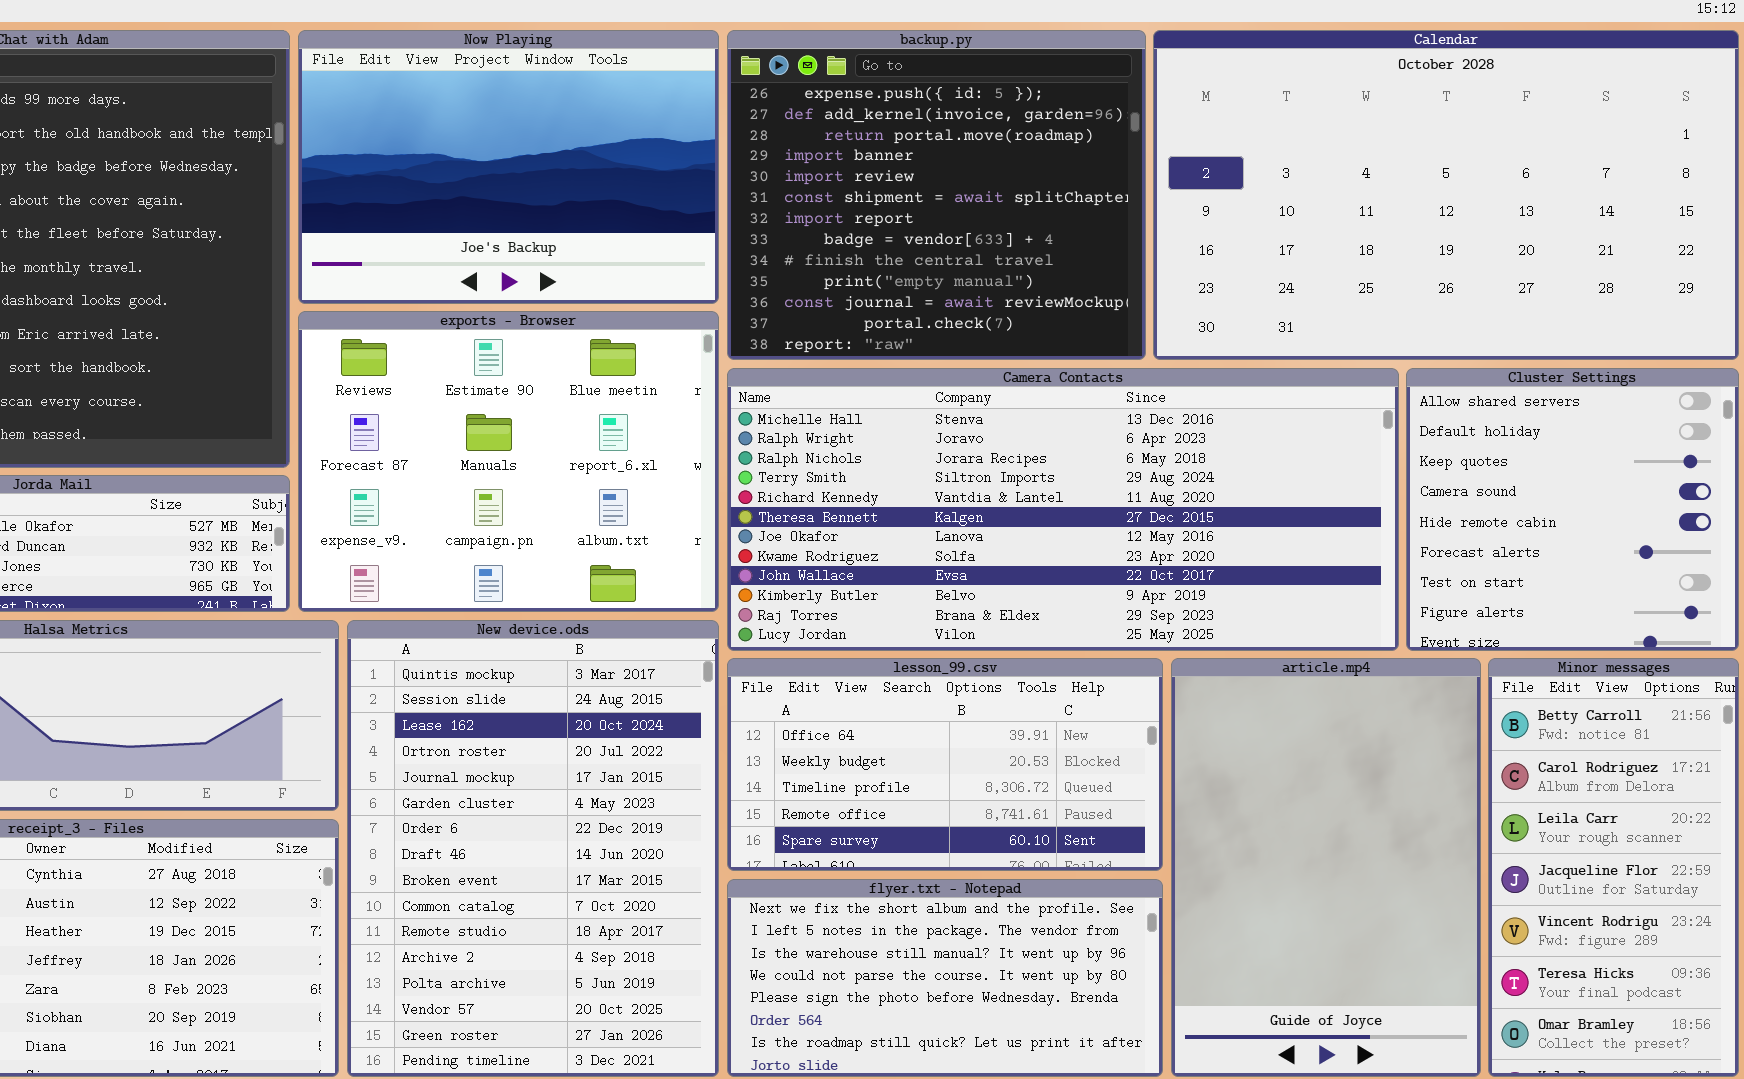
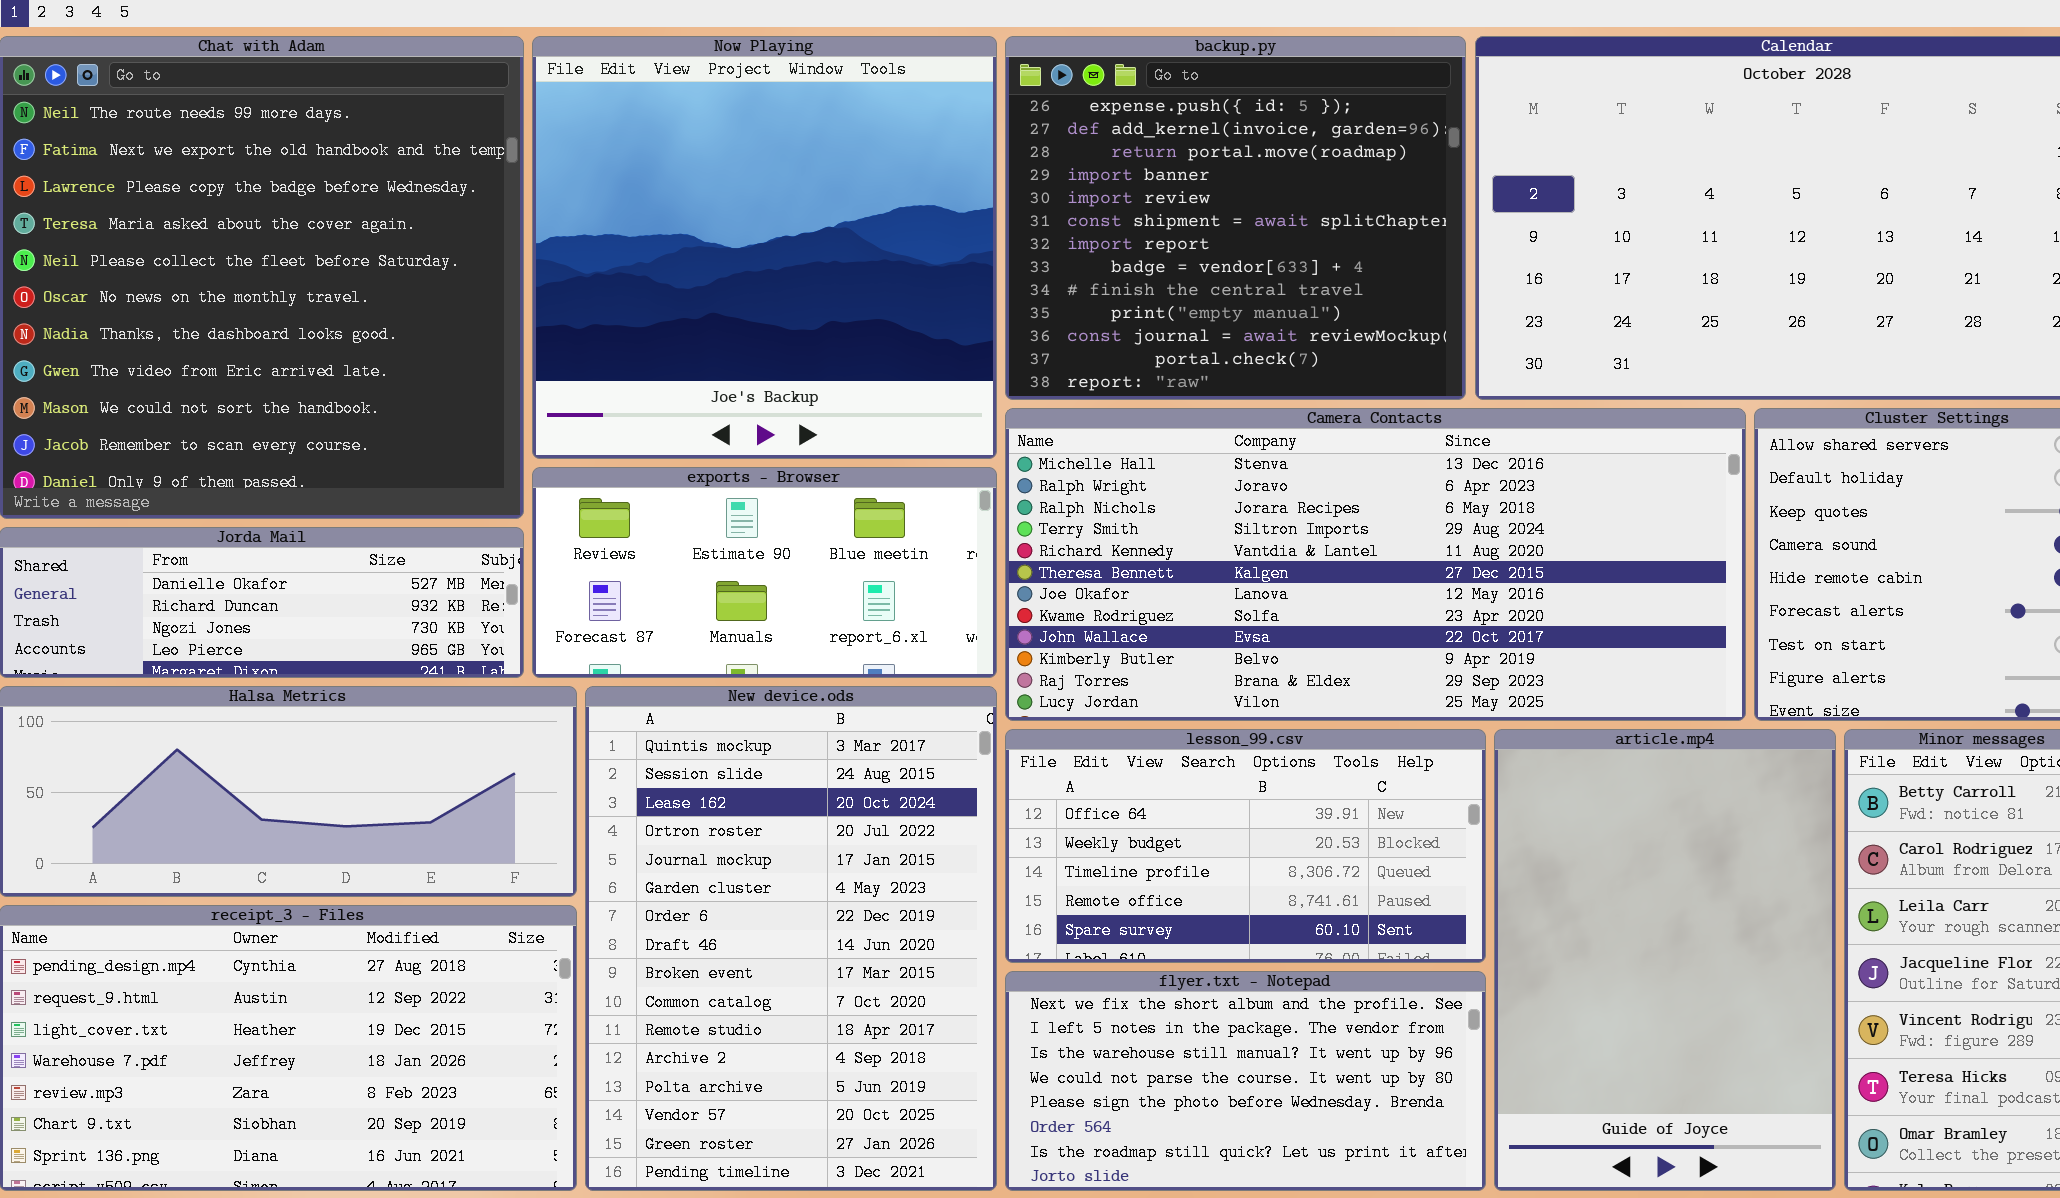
Now Playing: [298,30,719,304] -> [532,36,997,459], resized
exports - Browser: [298,311,719,612] -> [532,467,997,678], resized

